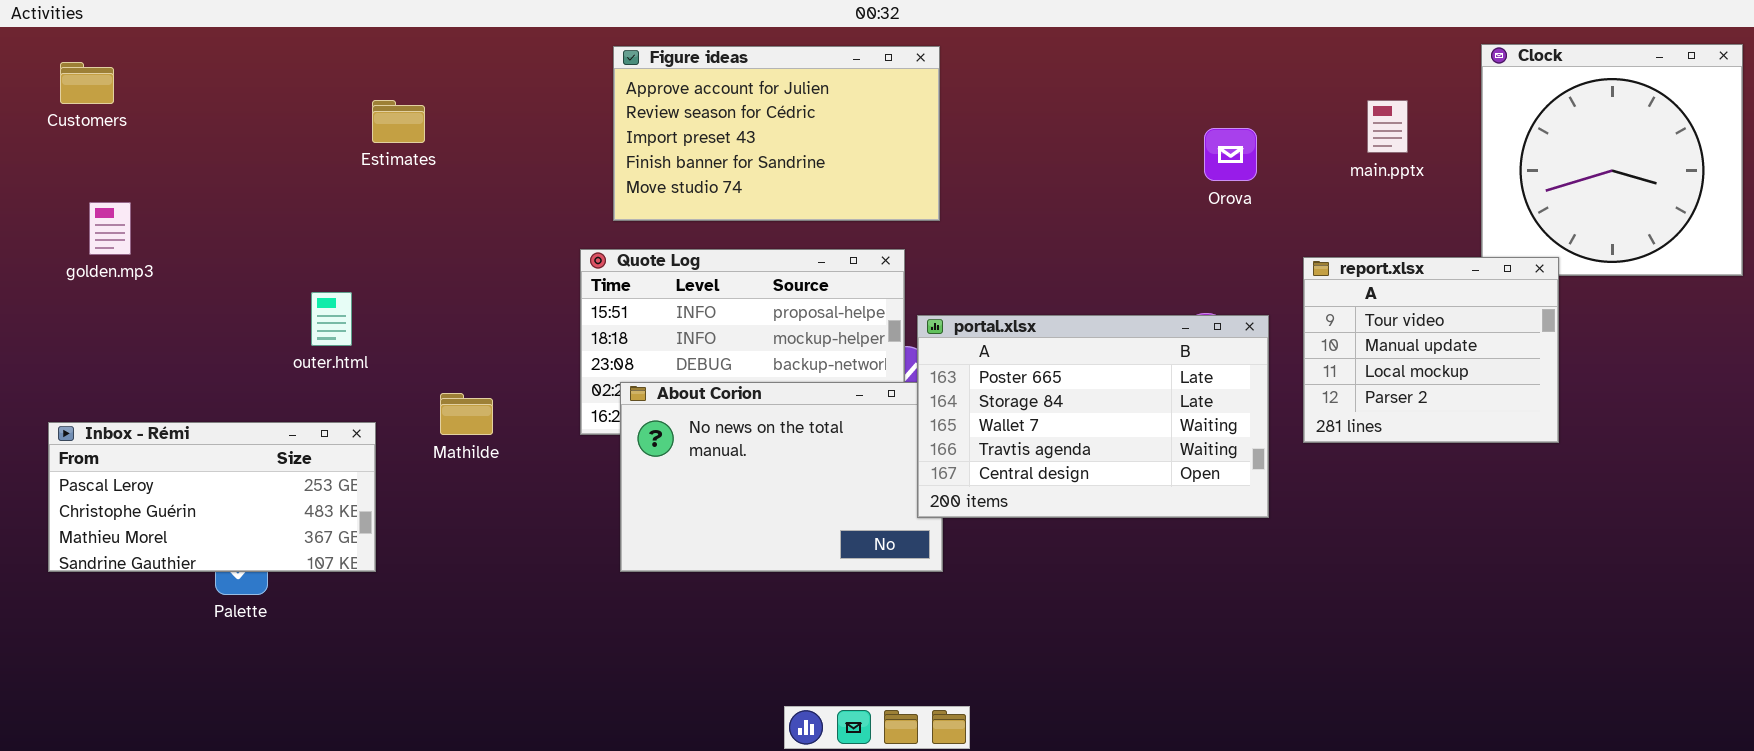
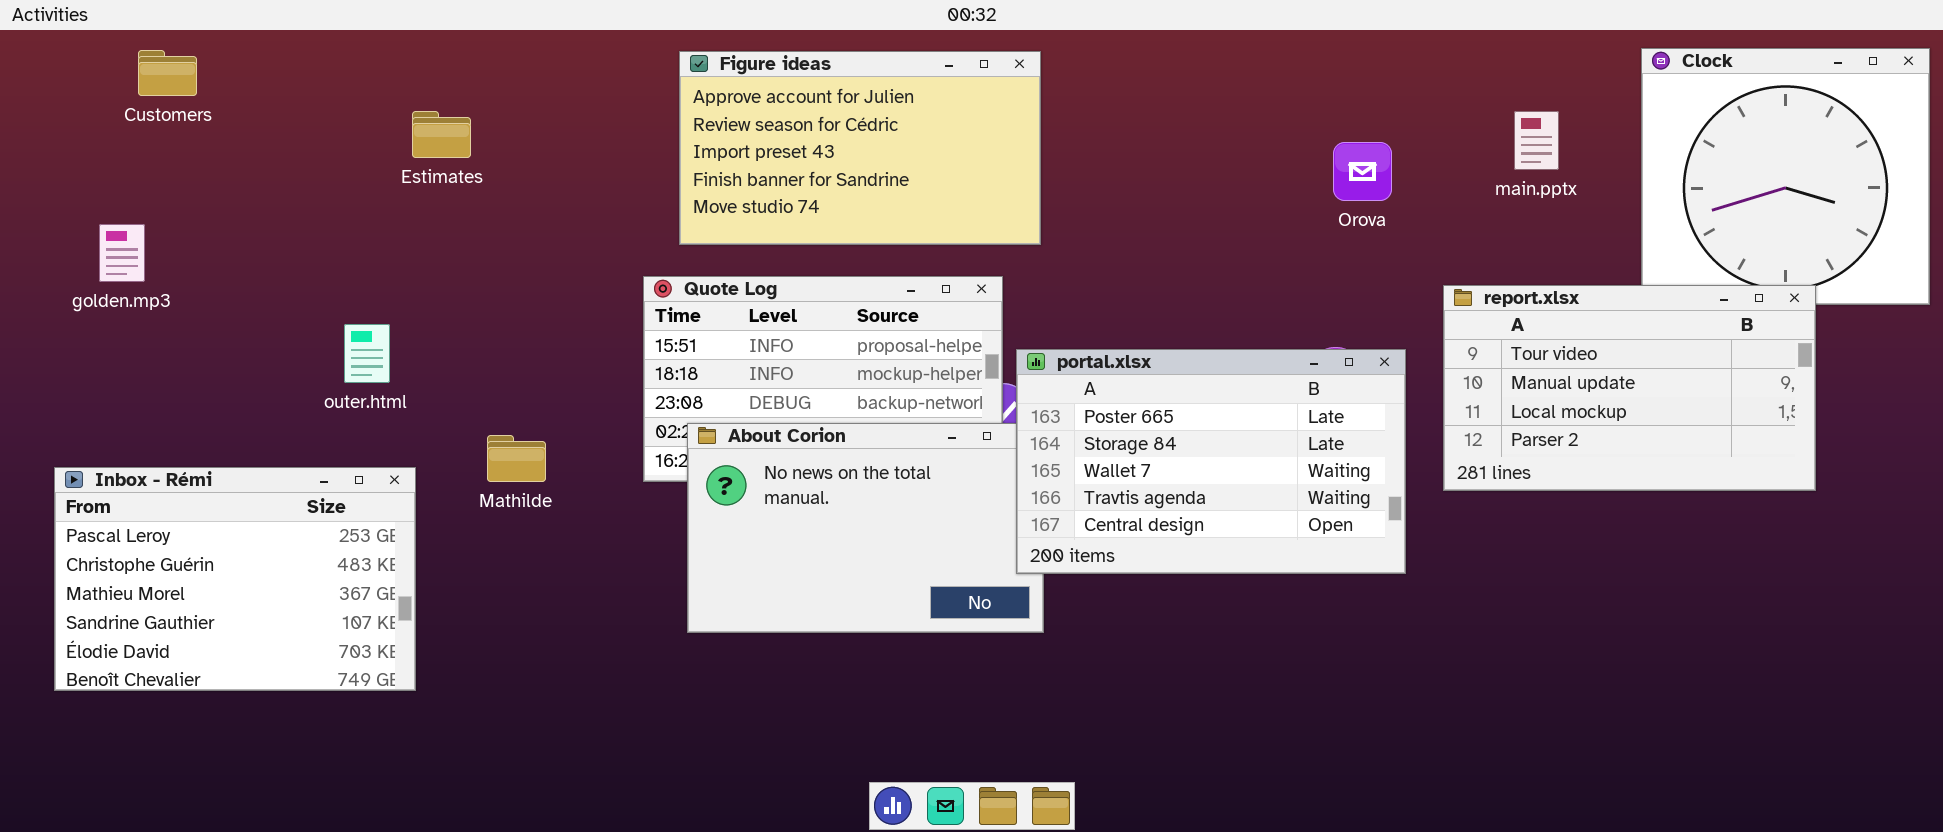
Customers: [60,62,114,104] -> [138,50,197,96], moved
report.xlsx: [1303,257,1559,443] -> [1443,285,1816,491], resized
Inbox - Rémi: [48,422,376,572] -> [54,467,416,691], resized

